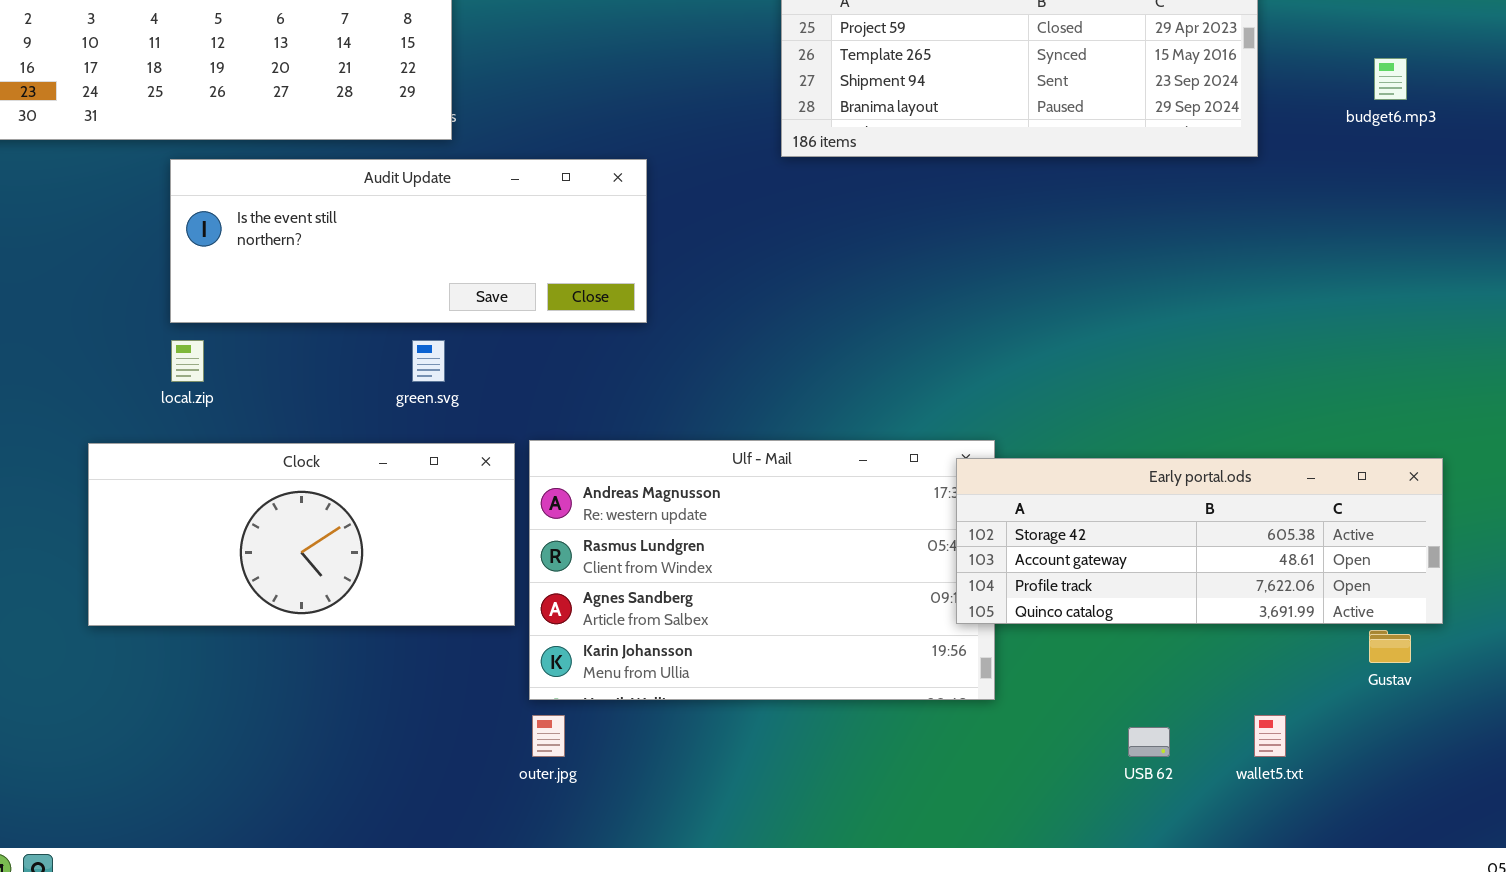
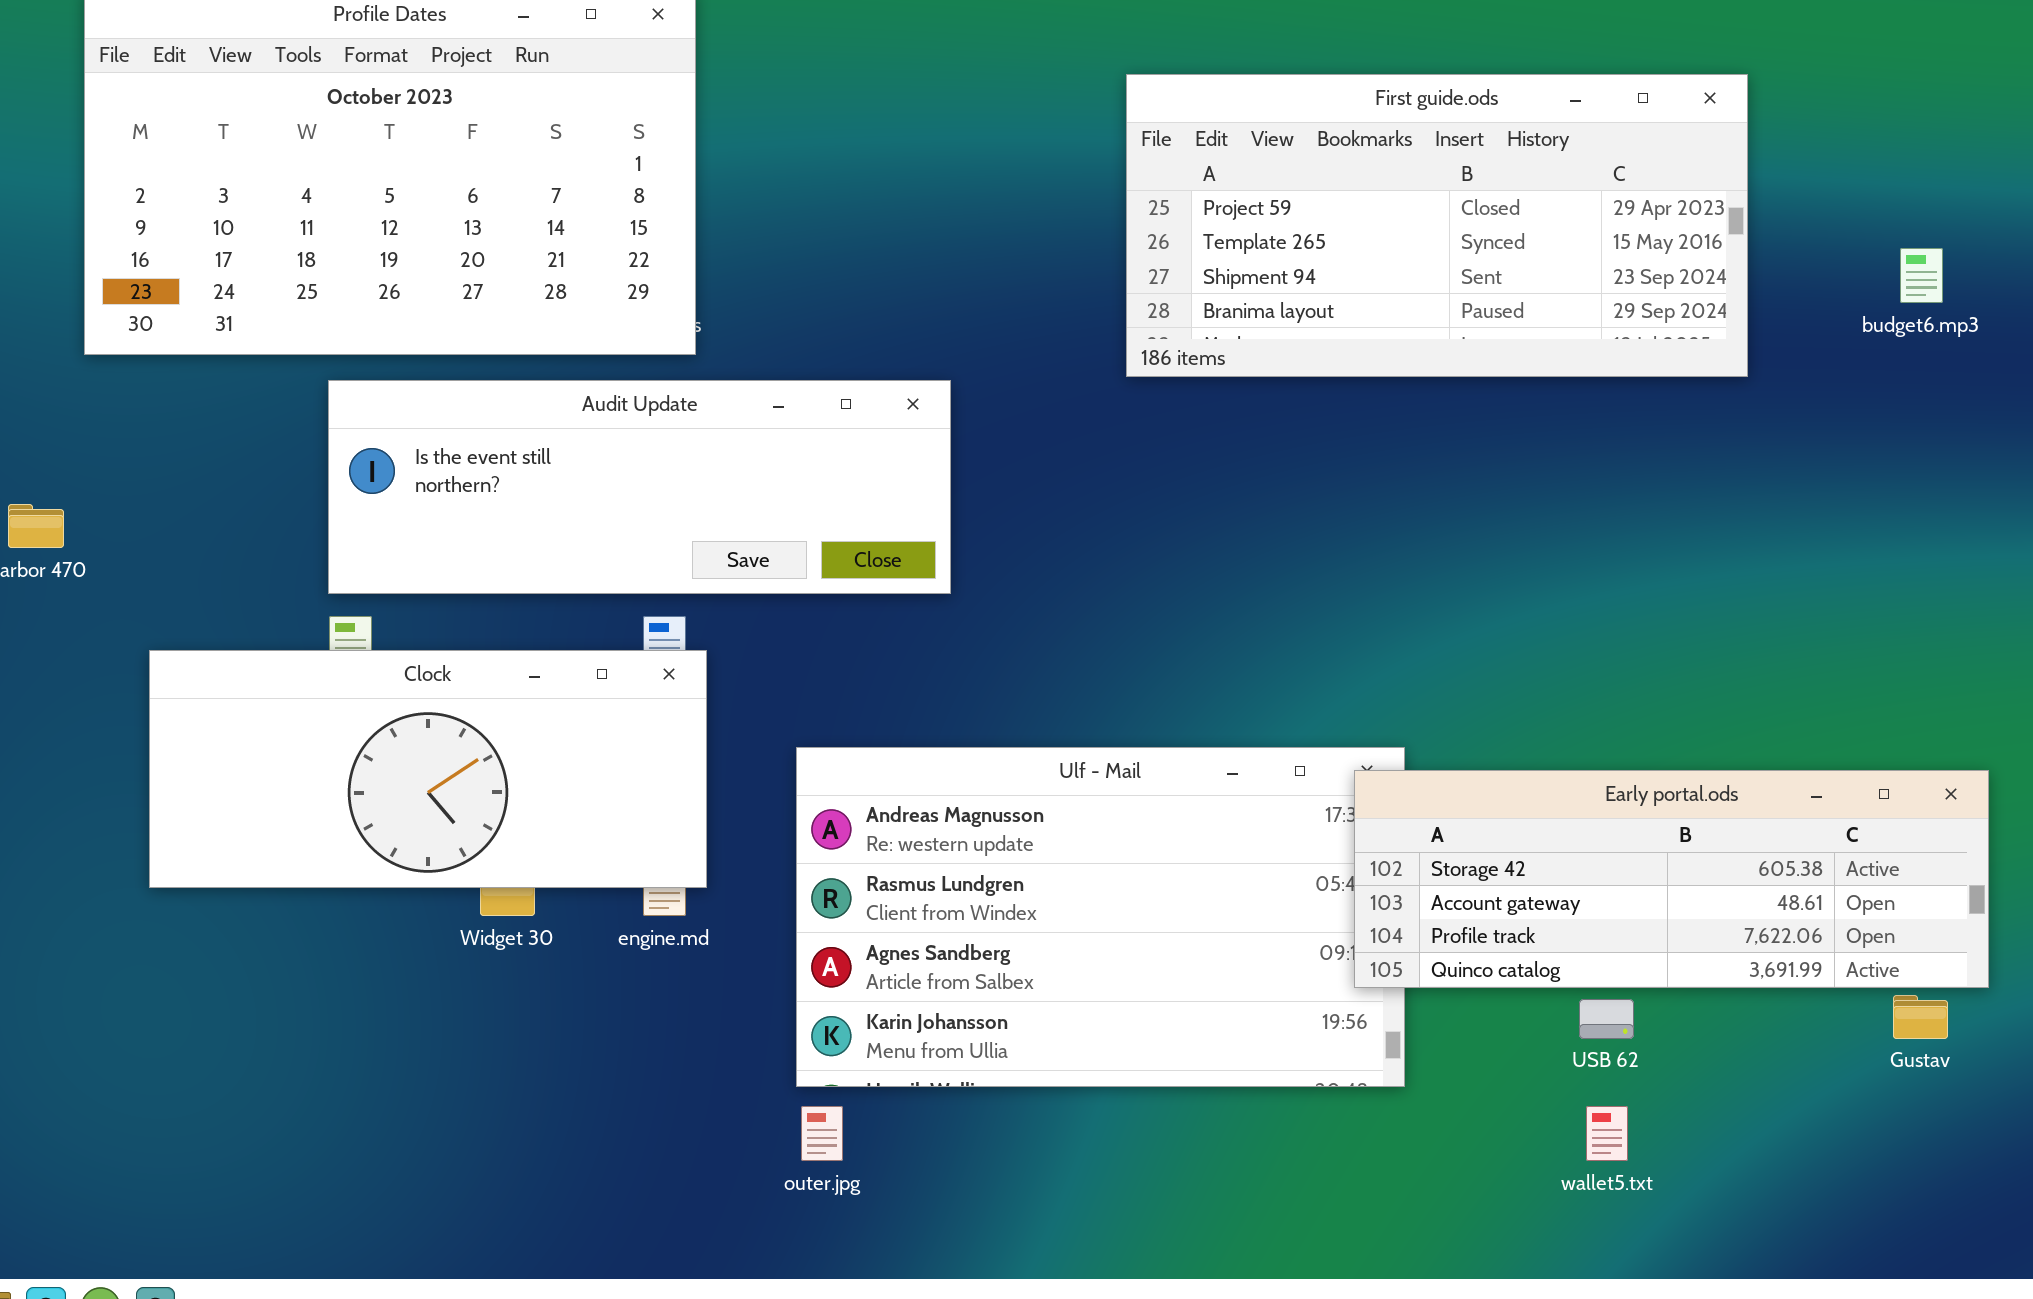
Clock: [88,443,515,626] -> [149,650,707,888], moved
wallet5.txt: [1254,715,1286,757] -> [1586,1106,1628,1161], moved
USB 62: [1128,727,1170,757] -> [1579,999,1634,1039], moved

